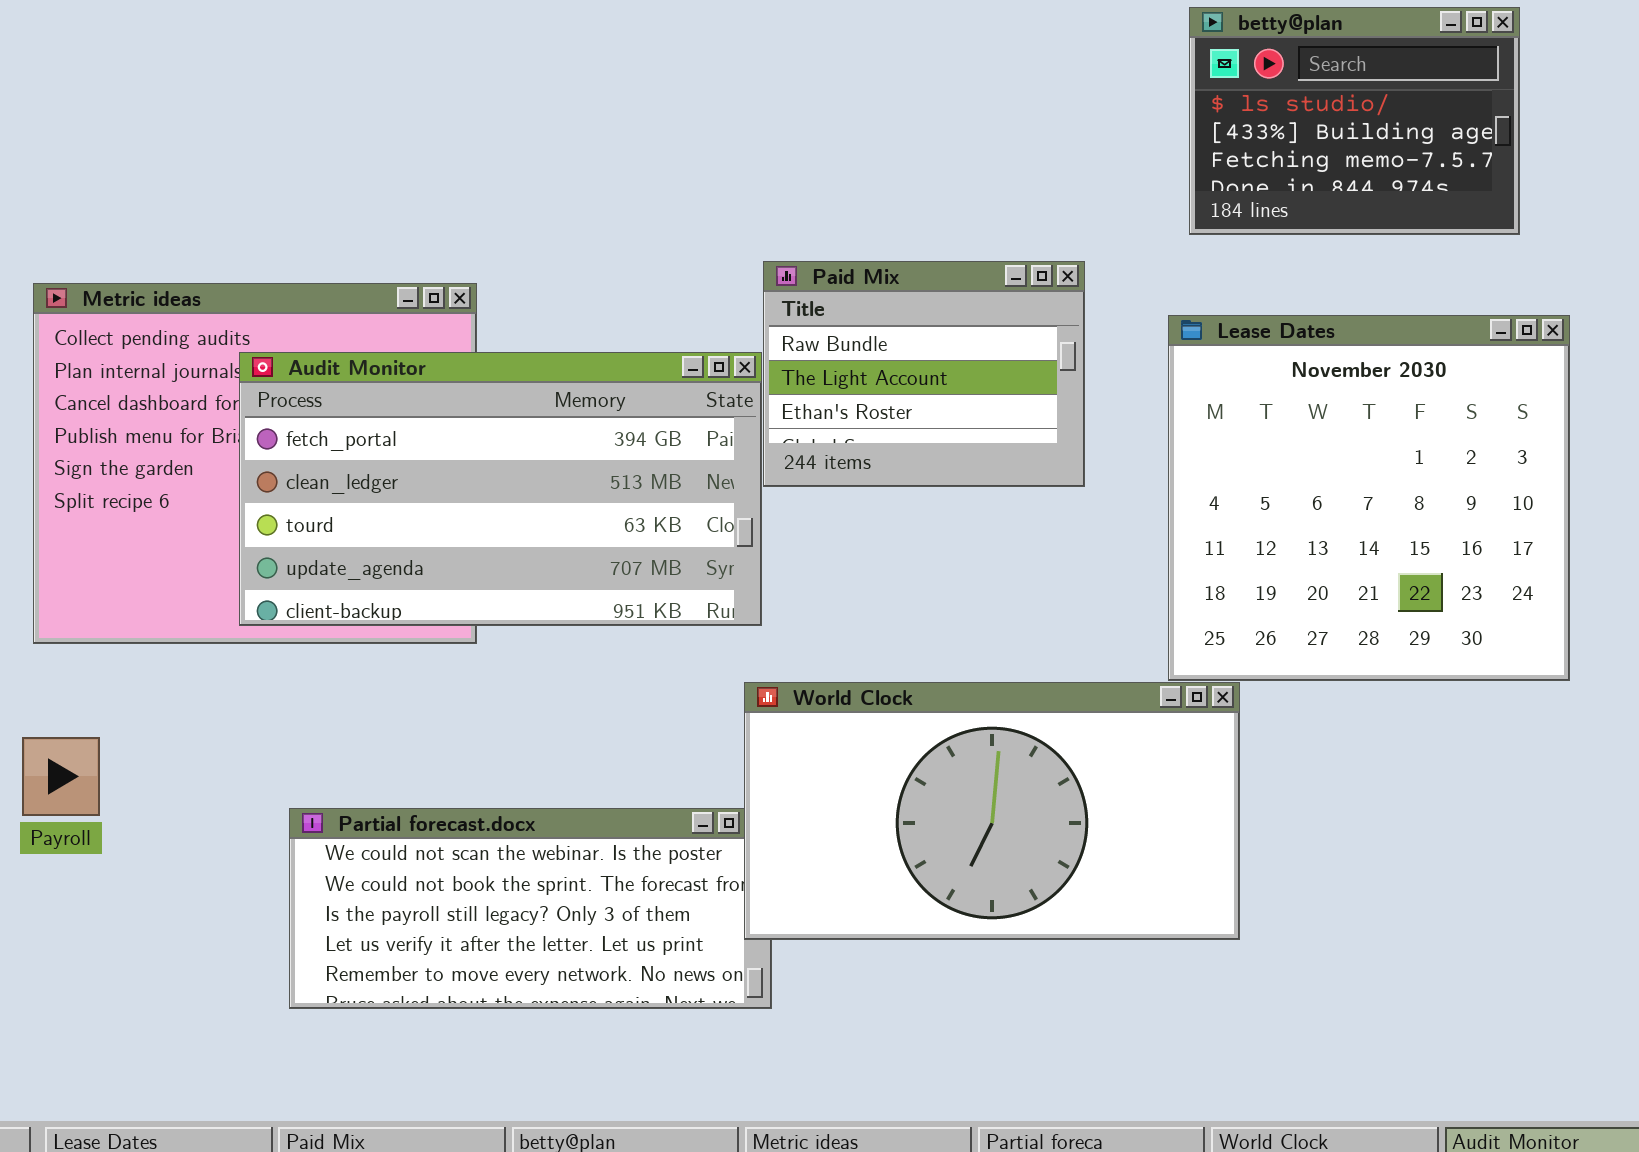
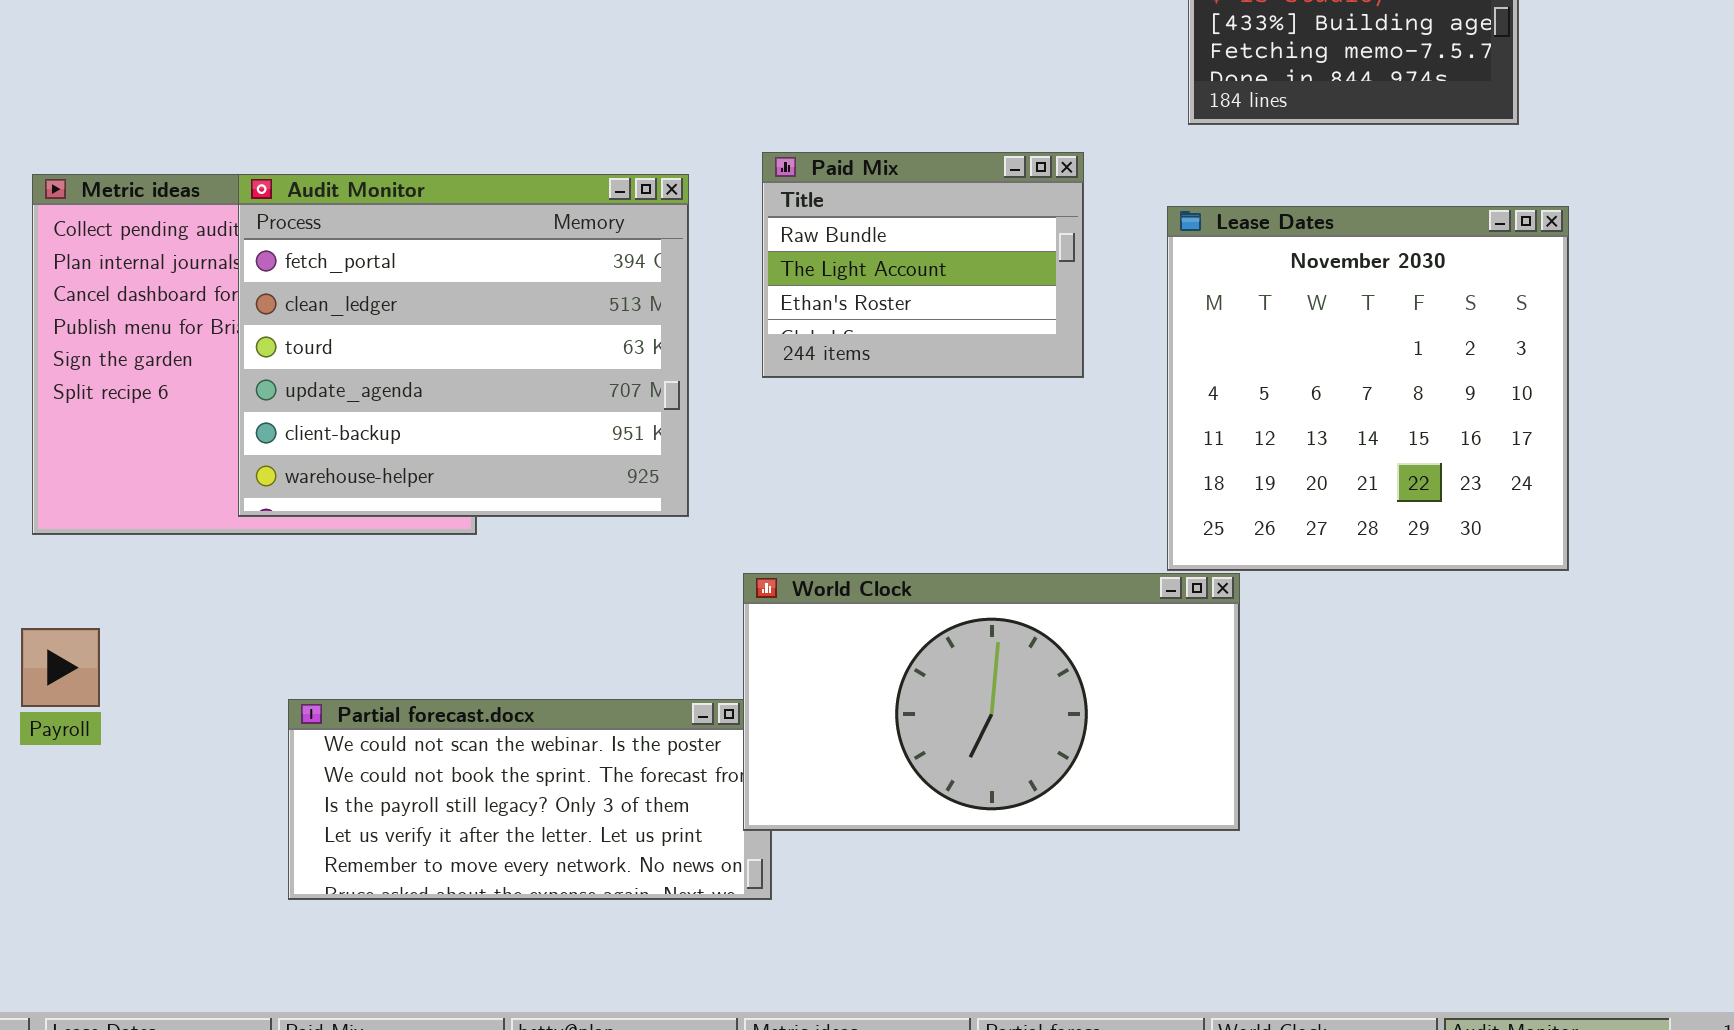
Audit Monitor: [239,352,762,626] -> [238,174,689,517], resized

